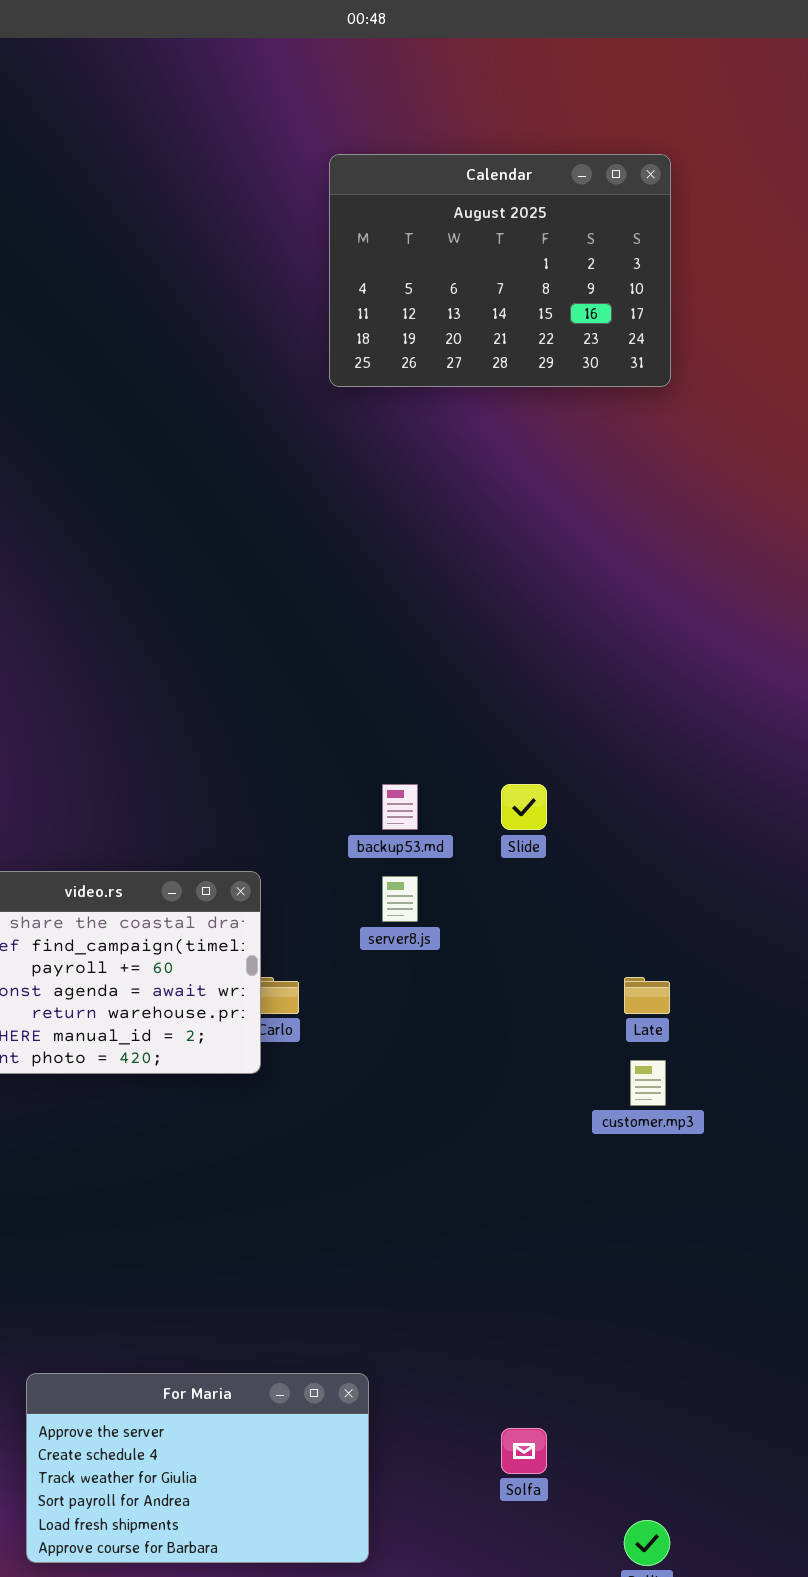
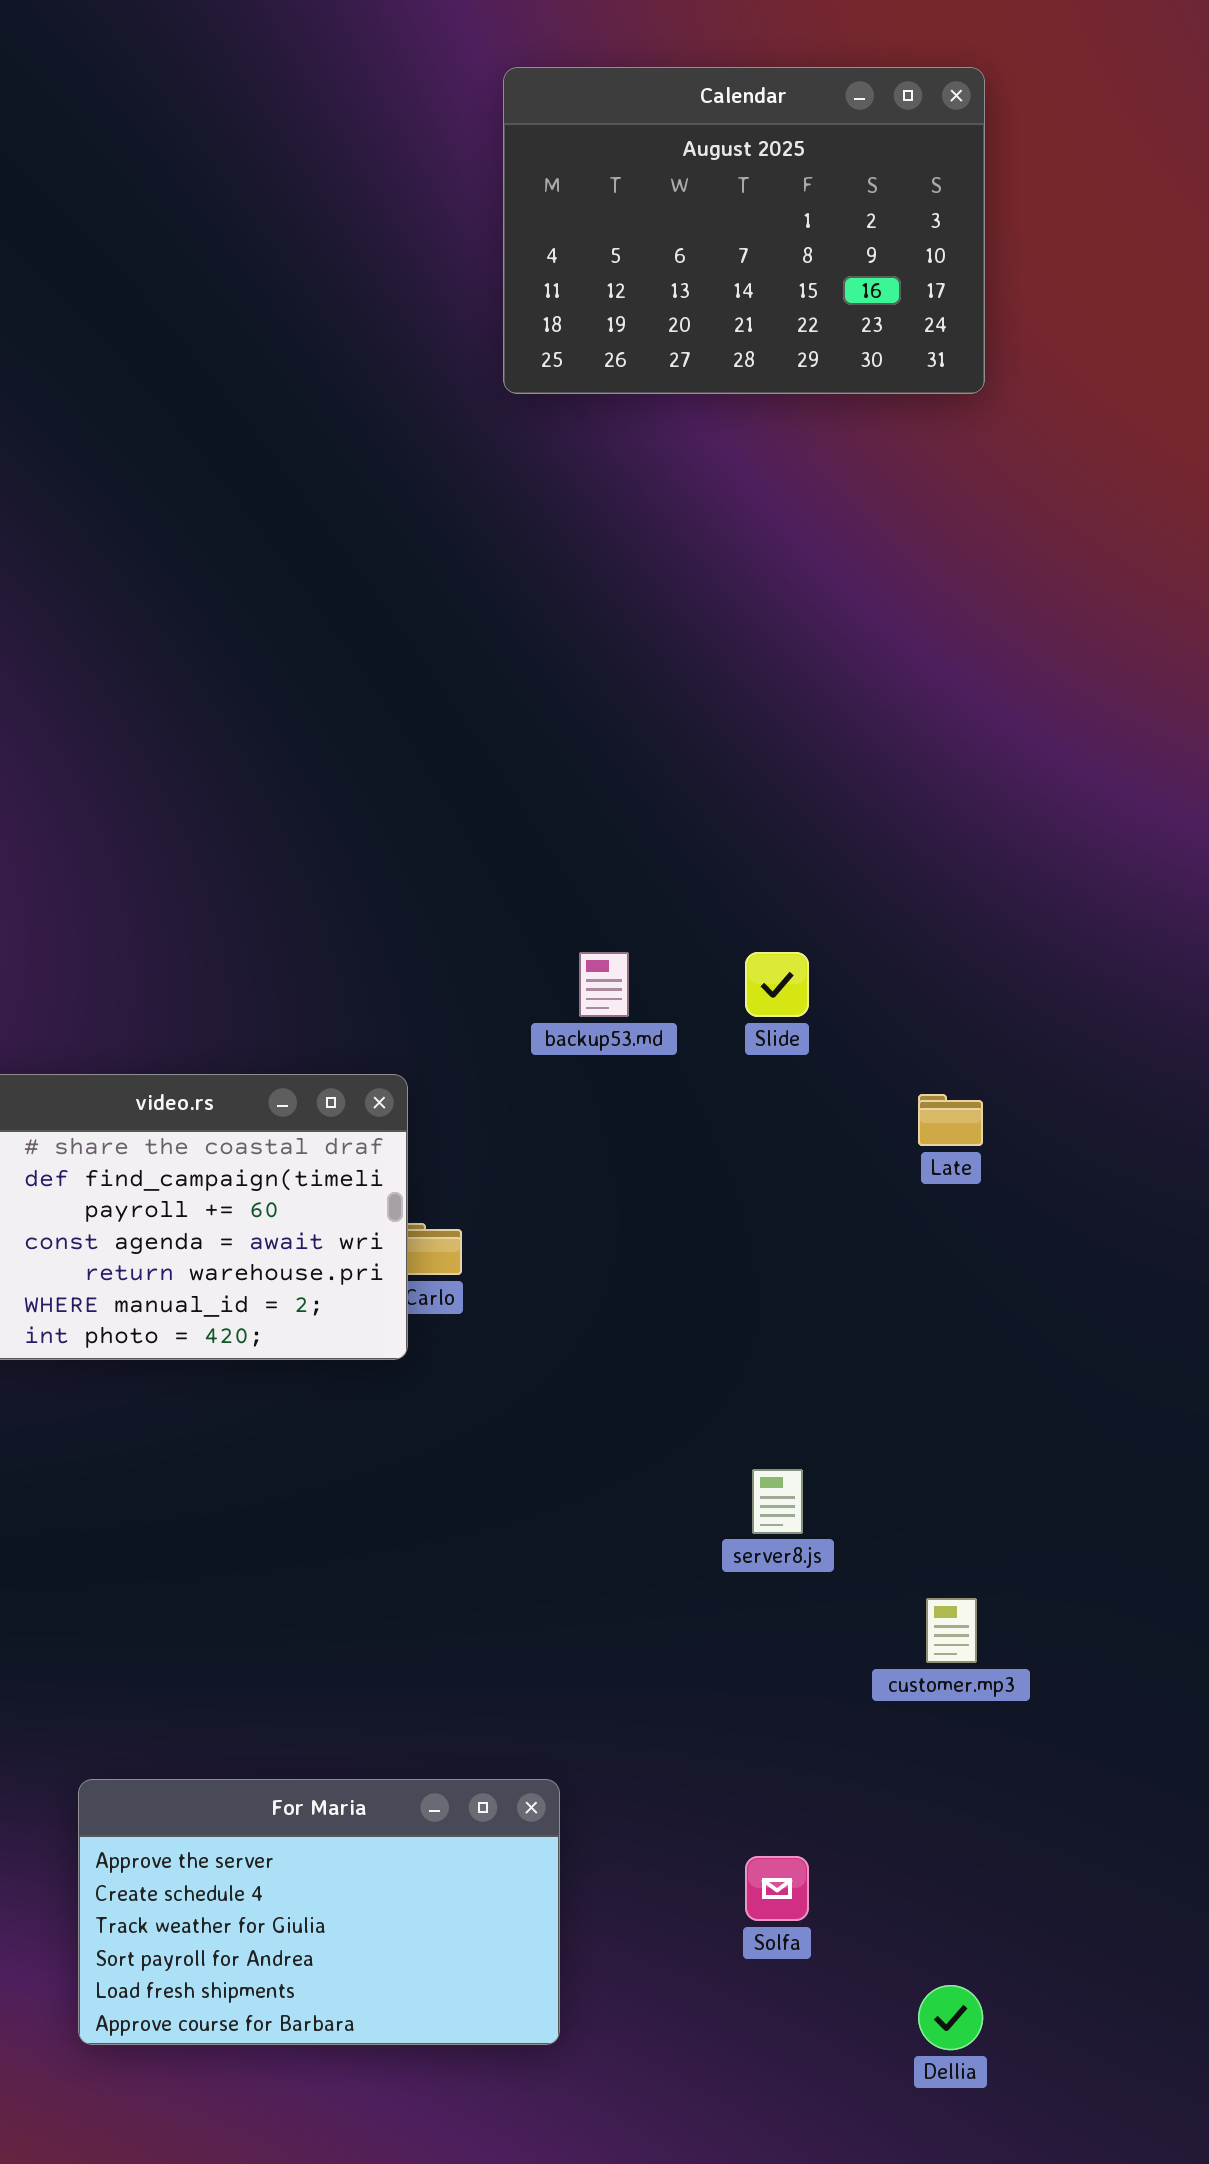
server8.js: [382,876,418,922] -> [752,1469,803,1534], moved
Late: [624,977,670,1014] -> [918,1094,983,1146], moved
customer.mp3: [630,1060,666,1106] -> [926,1598,977,1663], moved

